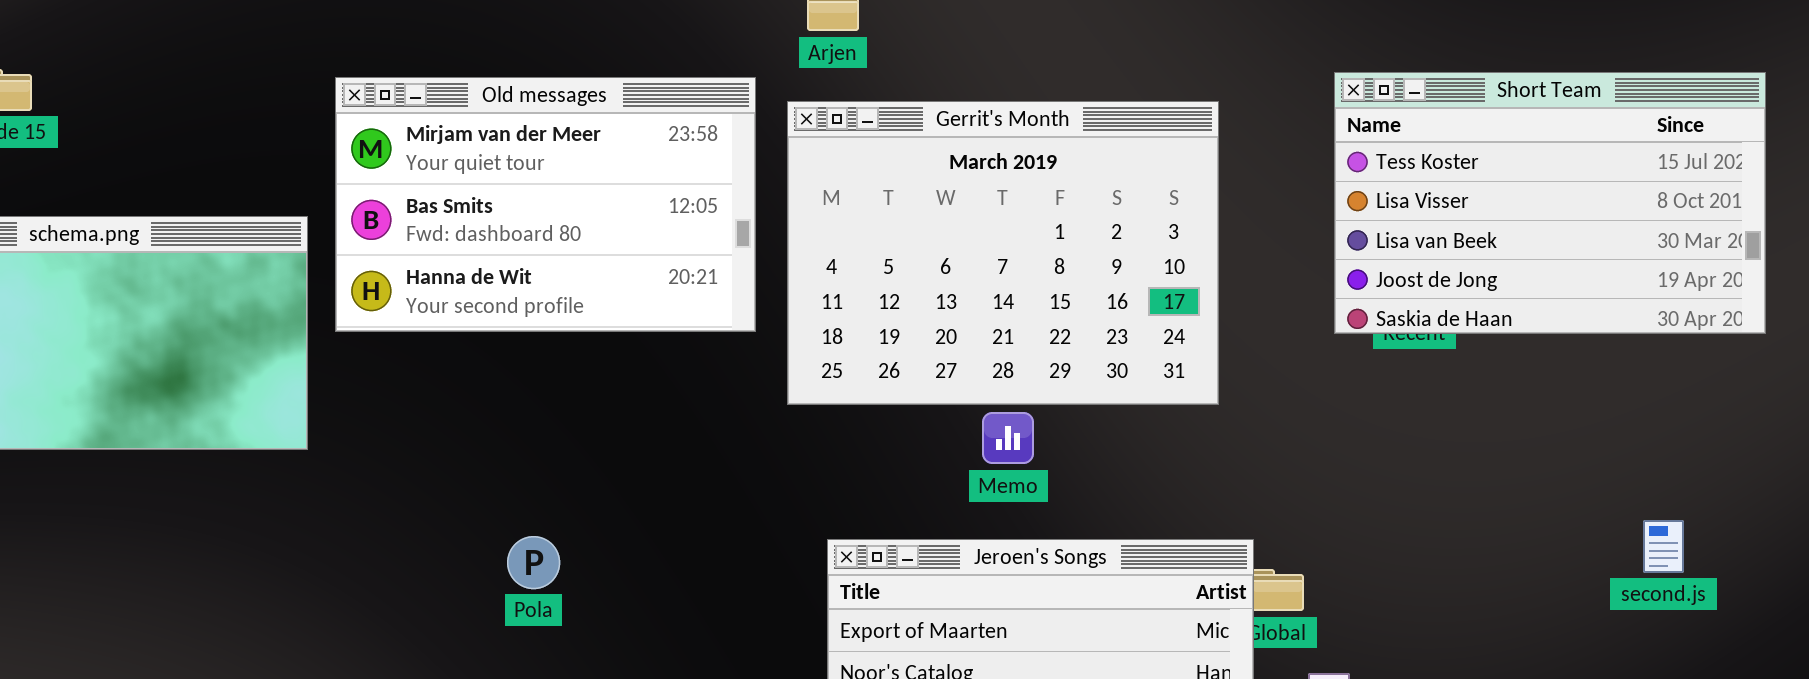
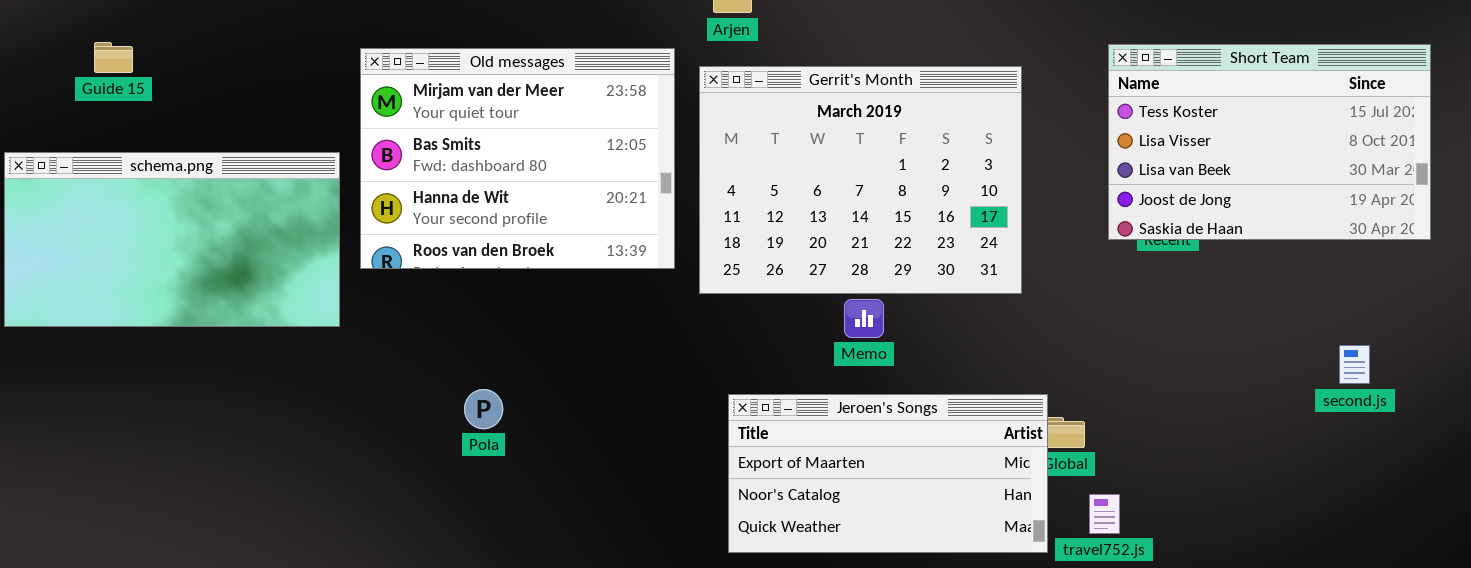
Old messages: [335,77,756,332] -> [360,48,675,269], resized
second.js: [1643,520,1684,573] -> [1339,345,1370,384], moved
Pola: [507,536,560,589] -> [464,389,503,429], moved

